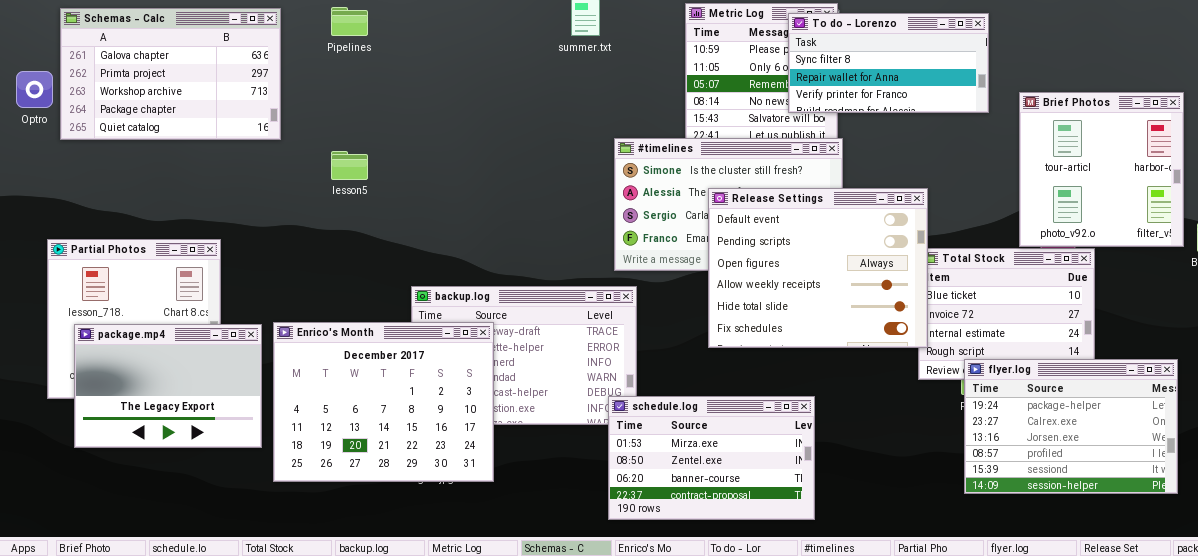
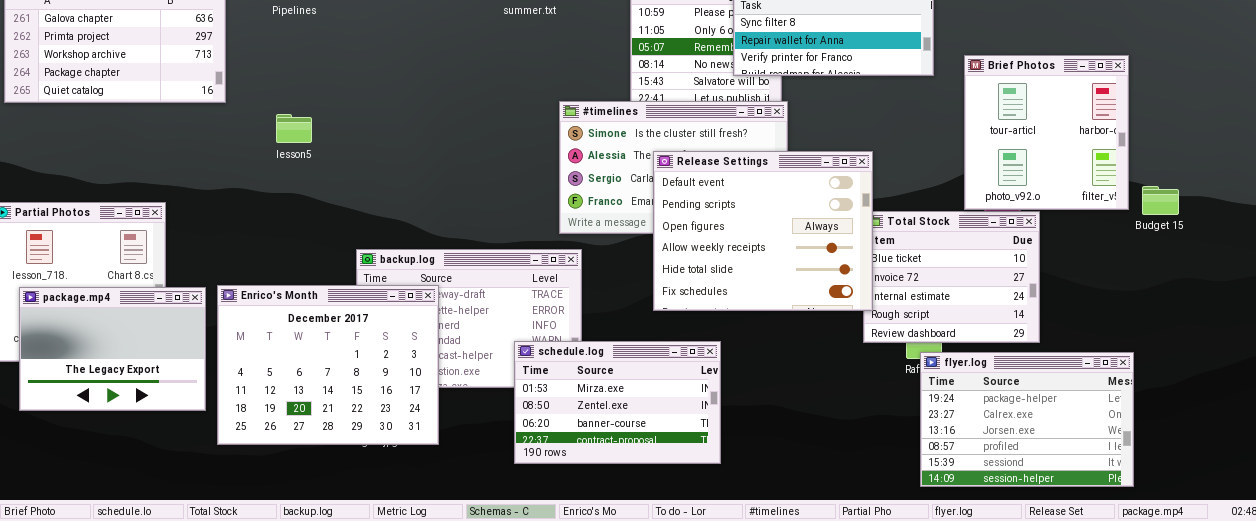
flyer.log: [964,359,1178,494] -> [920,352,1134,487], moved
schedule.log: [608,396,815,520] -> [514,341,721,464], moved

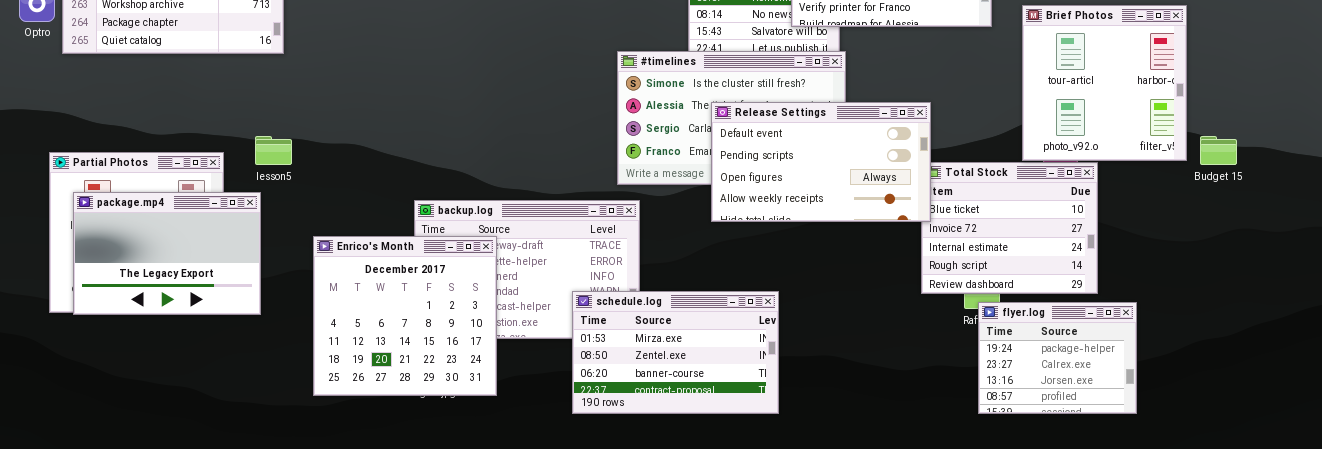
lesson5: [276,114,312,143] -> [255,136,292,165], moved
Release Settings: [653,151,873,311] -> [711,102,931,222], resized
Enrico's Month: [217,285,439,445] -> [313,236,497,396], resized
package.mp4: [19,287,206,411] -> [73,192,261,315], moved
flyer.log: [920,352,1134,487] -> [978,302,1137,414], resized

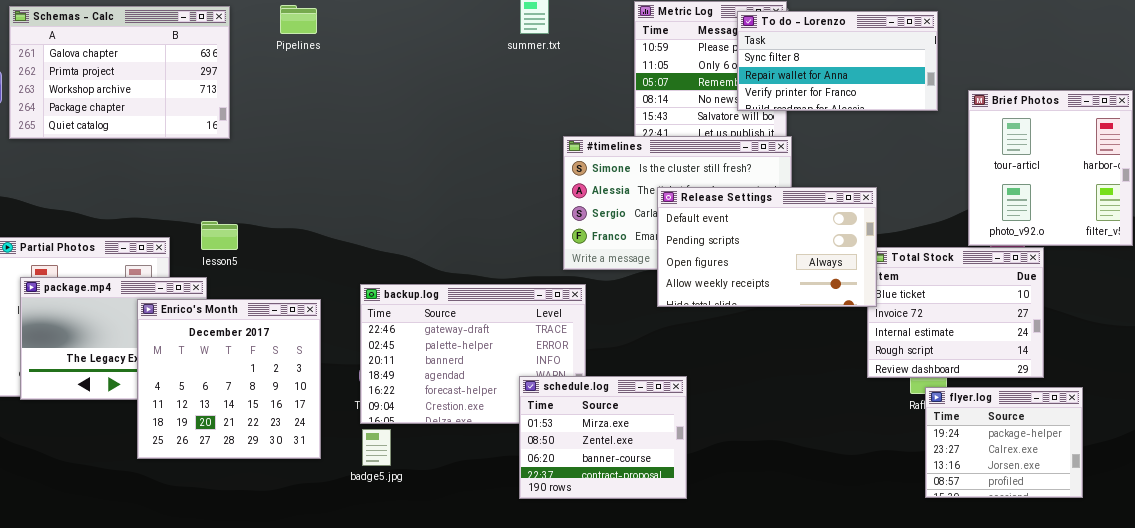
Enrico's Month: [313,236,497,396] -> [137,299,321,459], moved
schedule.log: [572,291,779,414] -> [519,376,687,499], resized

